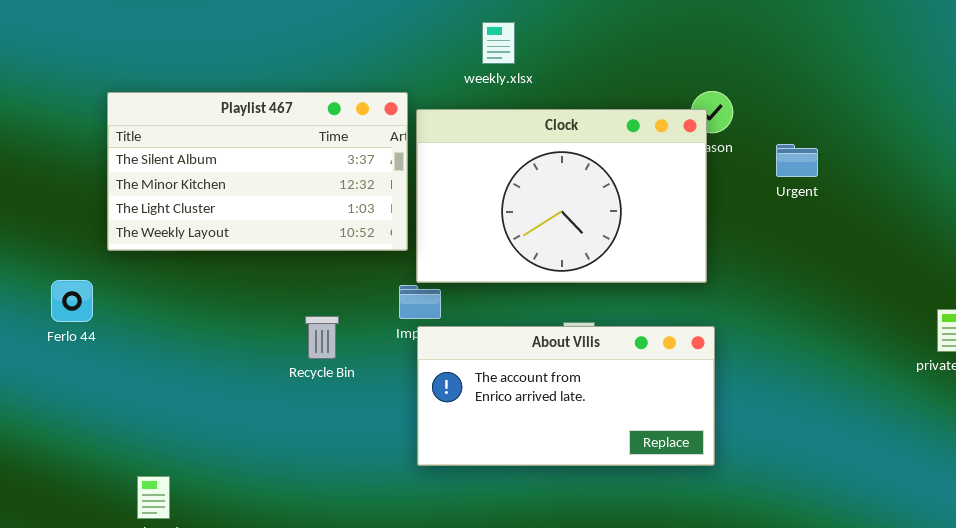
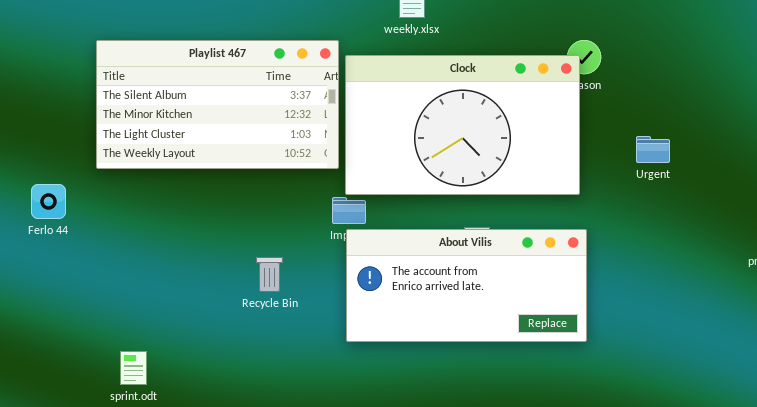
Urgent: [776,144,818,177] -> [636,136,670,163], moved
Ferlo 44: [51,280,93,322] -> [31,184,66,219], moved
Recycle Bin: [305,316,339,359] -> [256,257,283,292], moved

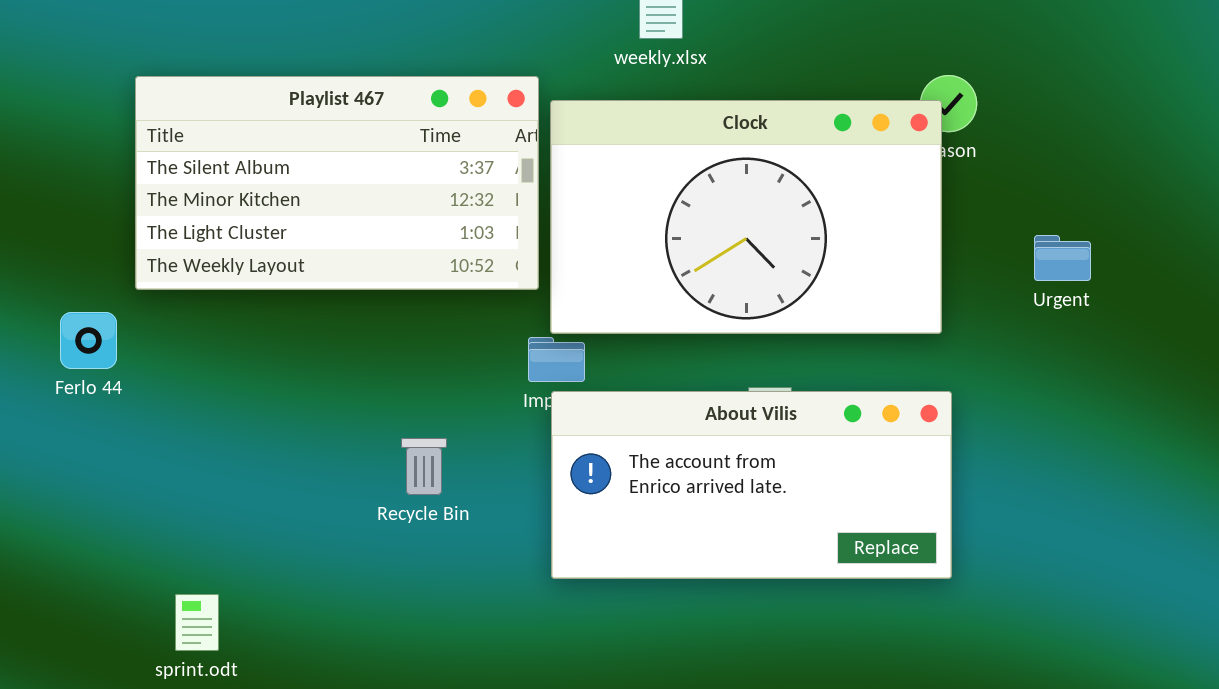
Ferlo 44: [31,184,66,219] -> [60,312,117,369], moved

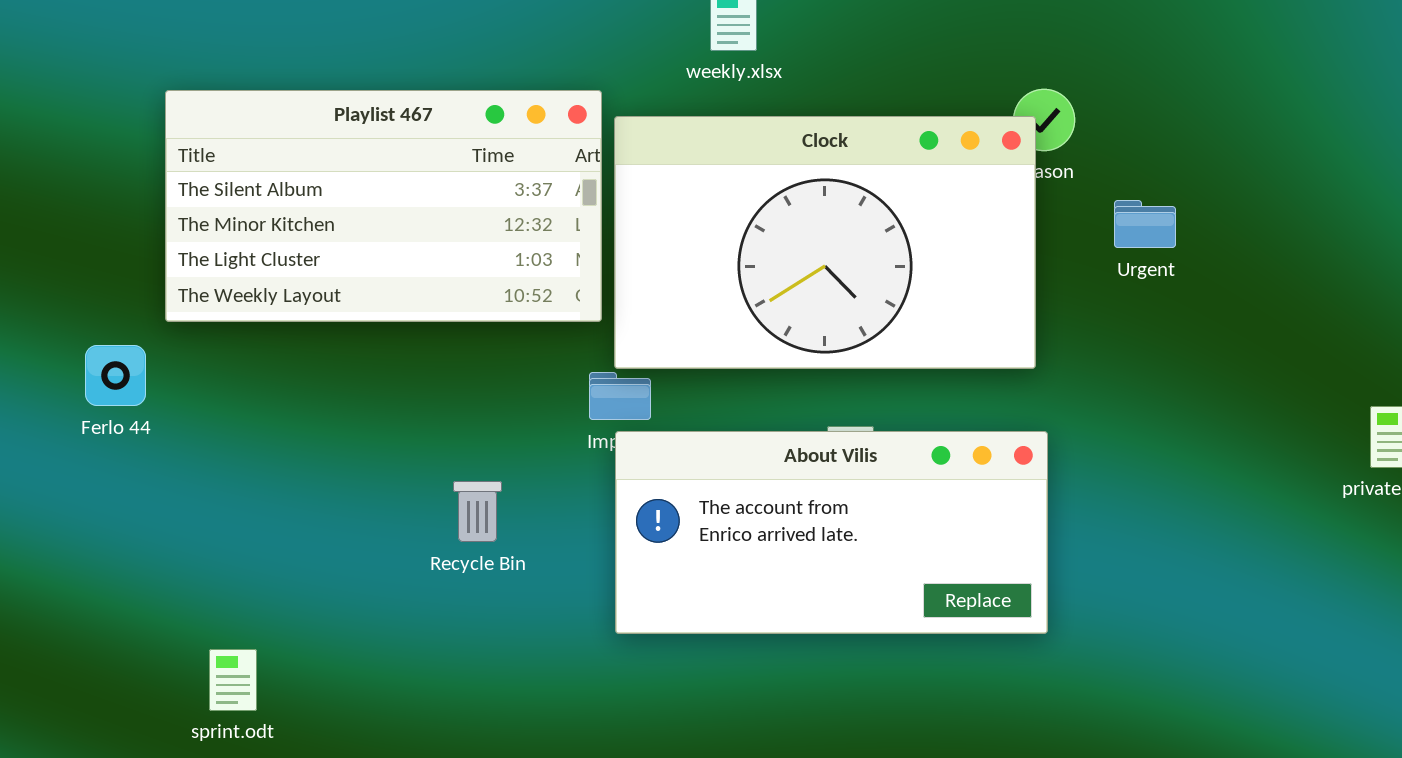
Urgent: [1034,235,1091,281] -> [1114,200,1176,248], moved

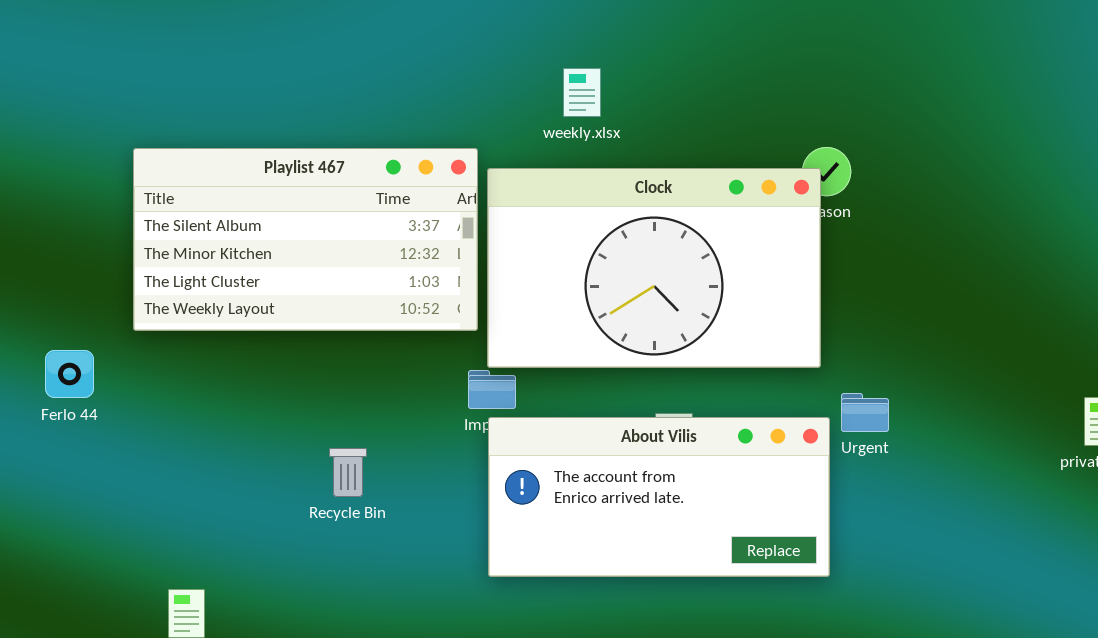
Urgent: [1114,200,1176,248] -> [841,393,889,432], moved
Ferlo 44: [85,345,146,406] -> [45,350,94,398], moved
Recycle Bin: [453,481,502,542] -> [329,448,367,497], moved

